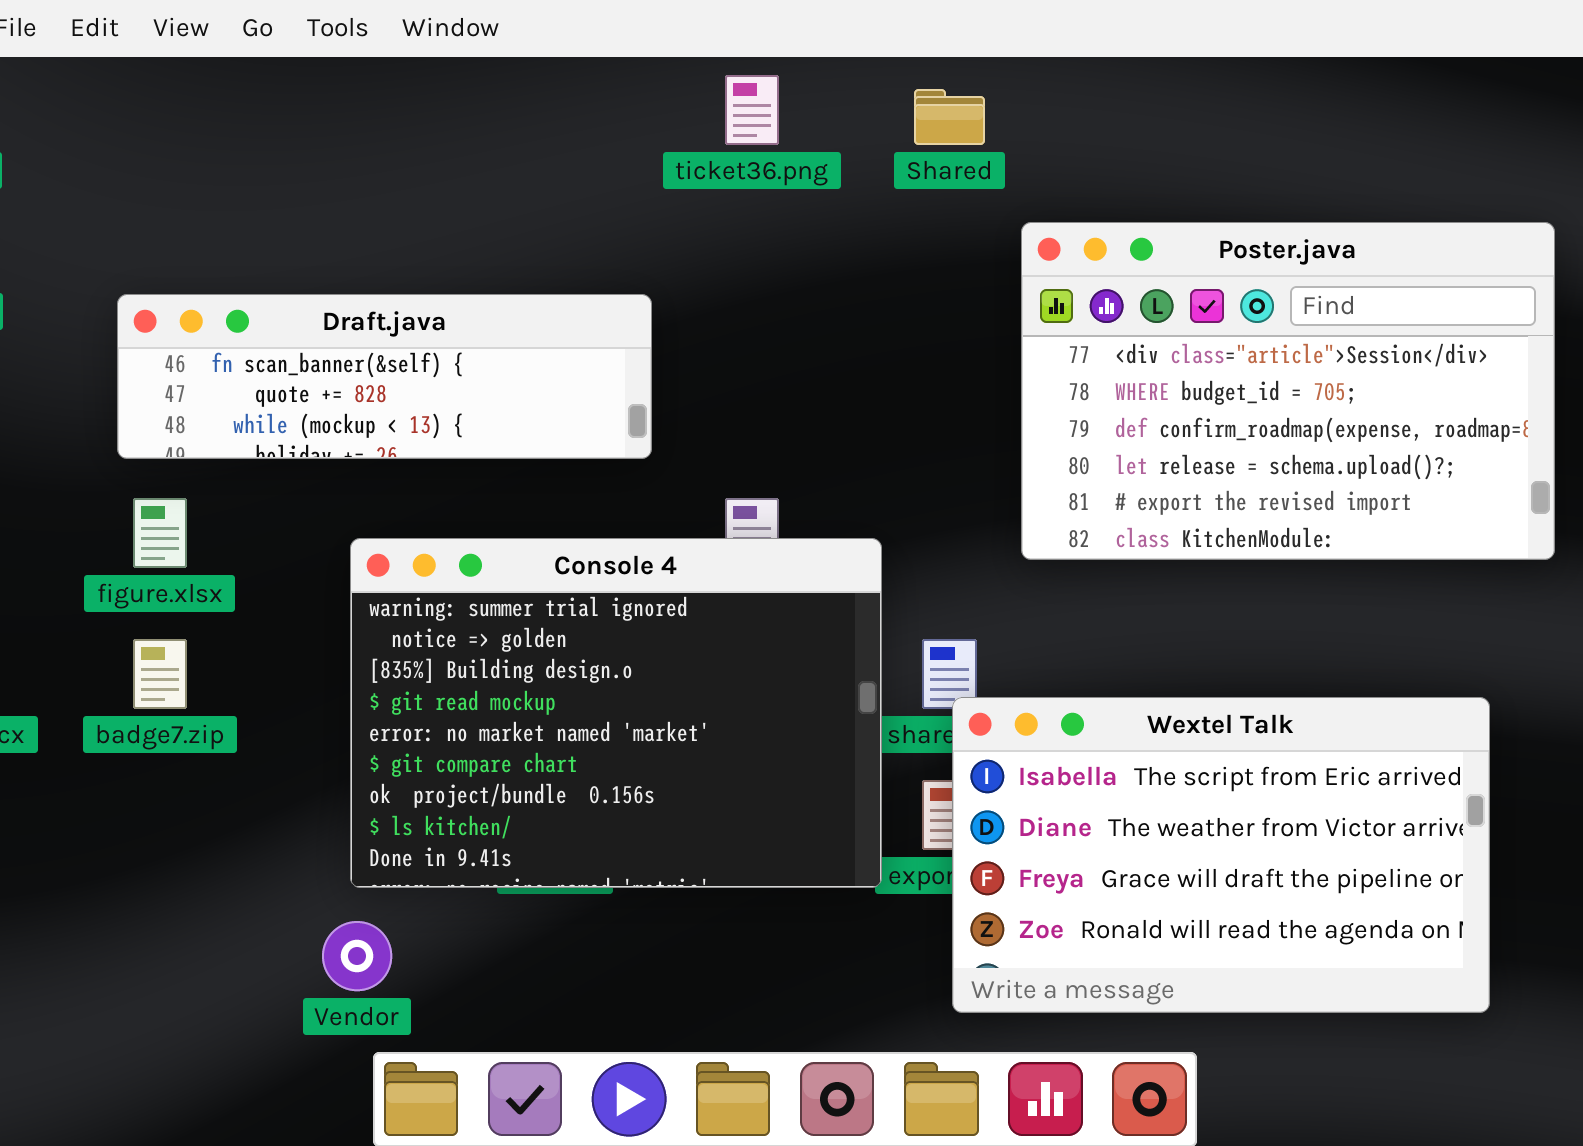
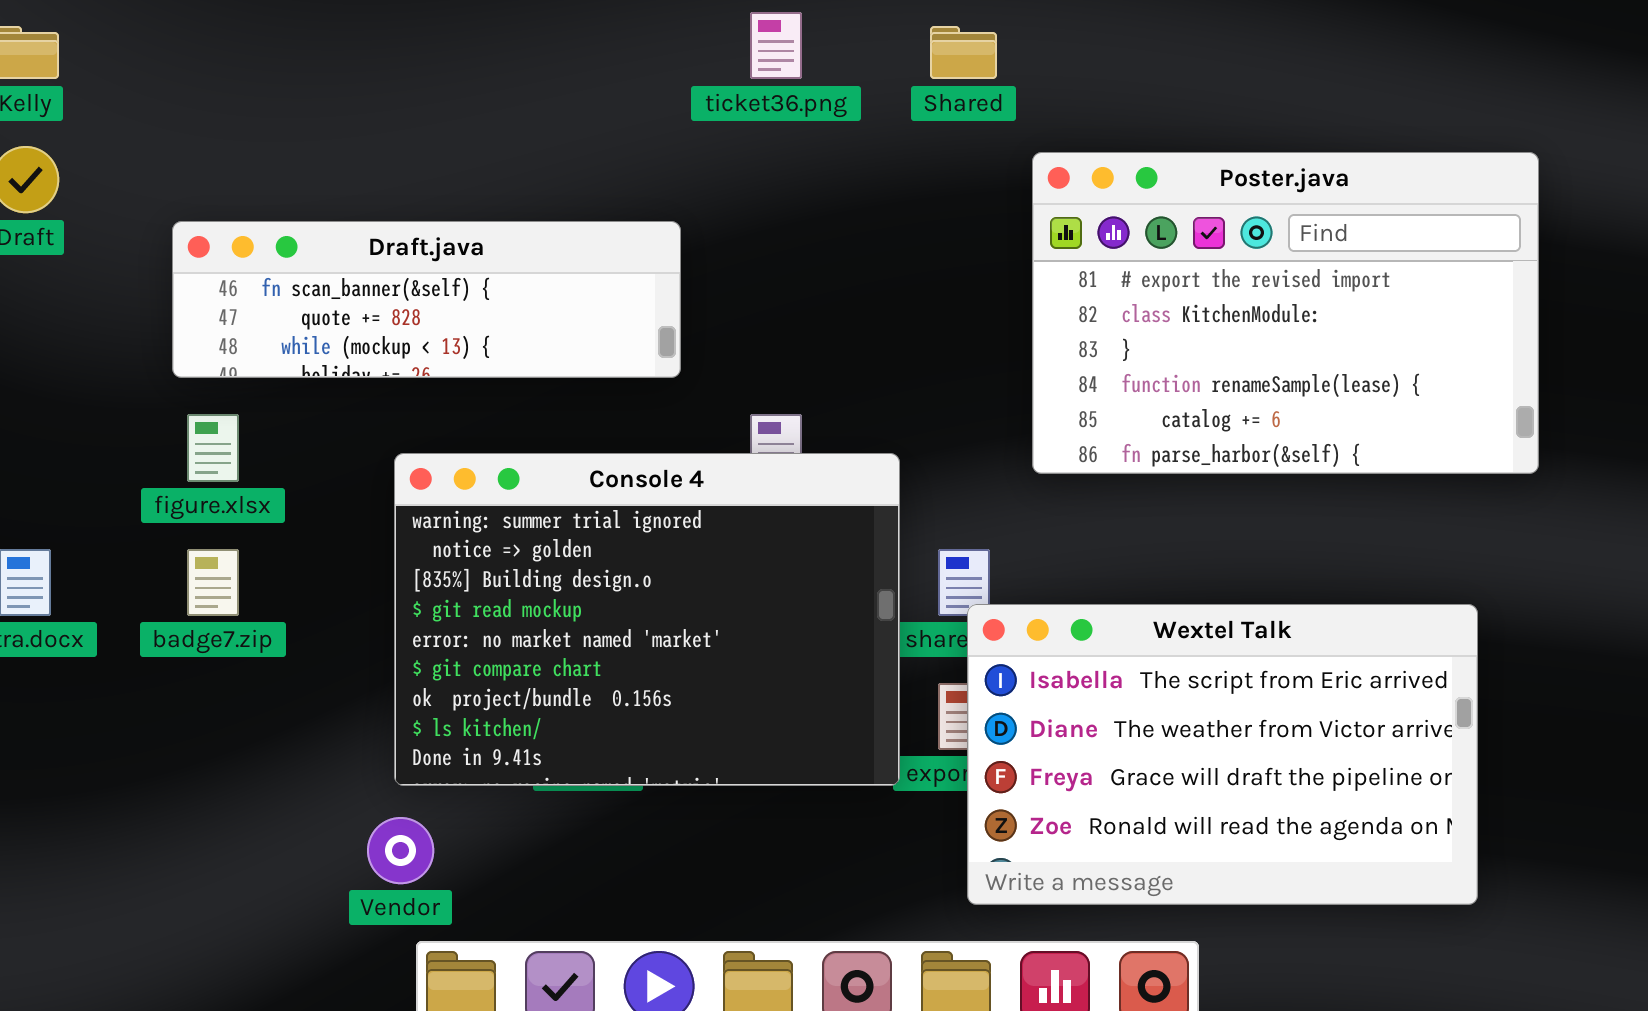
Poster.java: [1021,222,1555,560] -> [1032,152,1539,474], scrolled down 4 rows

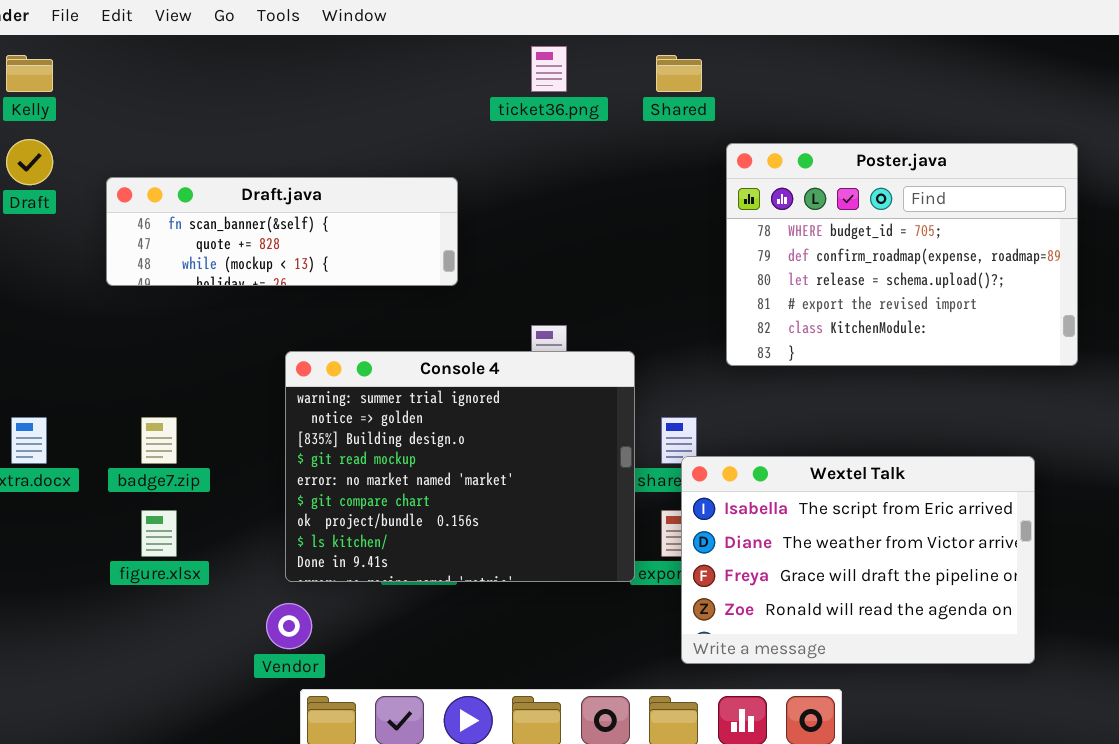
Poster.java: [1032,152,1539,474] -> [726,143,1078,366], scrolled up 3 rows
Draft.java: [172,221,681,378] -> [106,177,458,286], moved
figure.xlsx: [187,414,239,482] -> [141,510,177,557], moved

